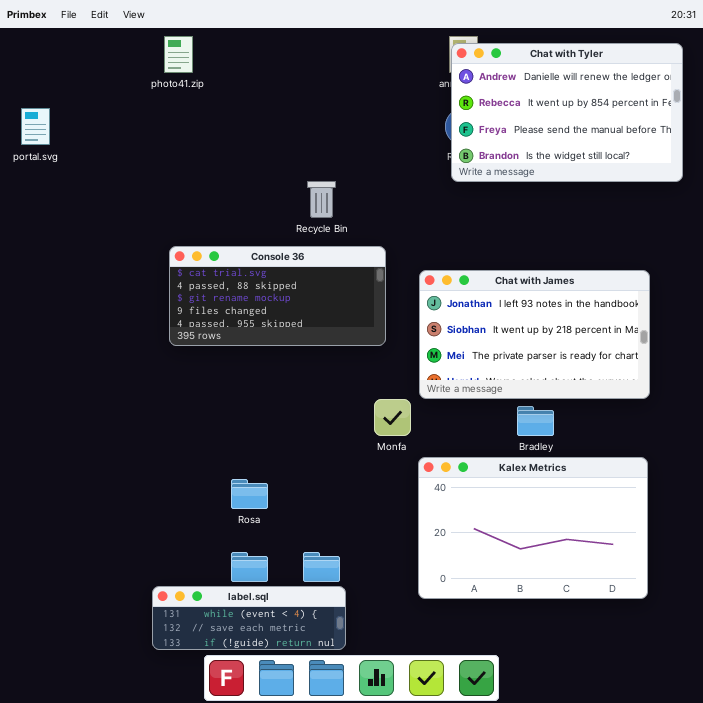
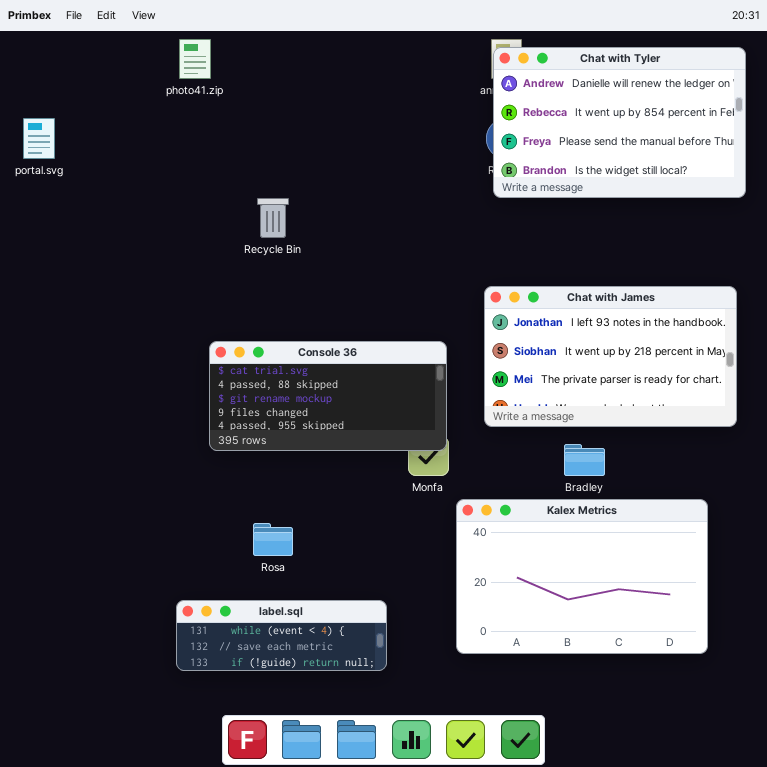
Recycle Bin: [307,181,336,218] -> [257,198,289,238], moved
Console 36: [169,246,386,346] -> [209,341,447,451], moved
Chat with James: [419,270,650,399] -> [484,286,737,427], moved
label.sql: [152,586,346,650] -> [176,600,387,671], moved

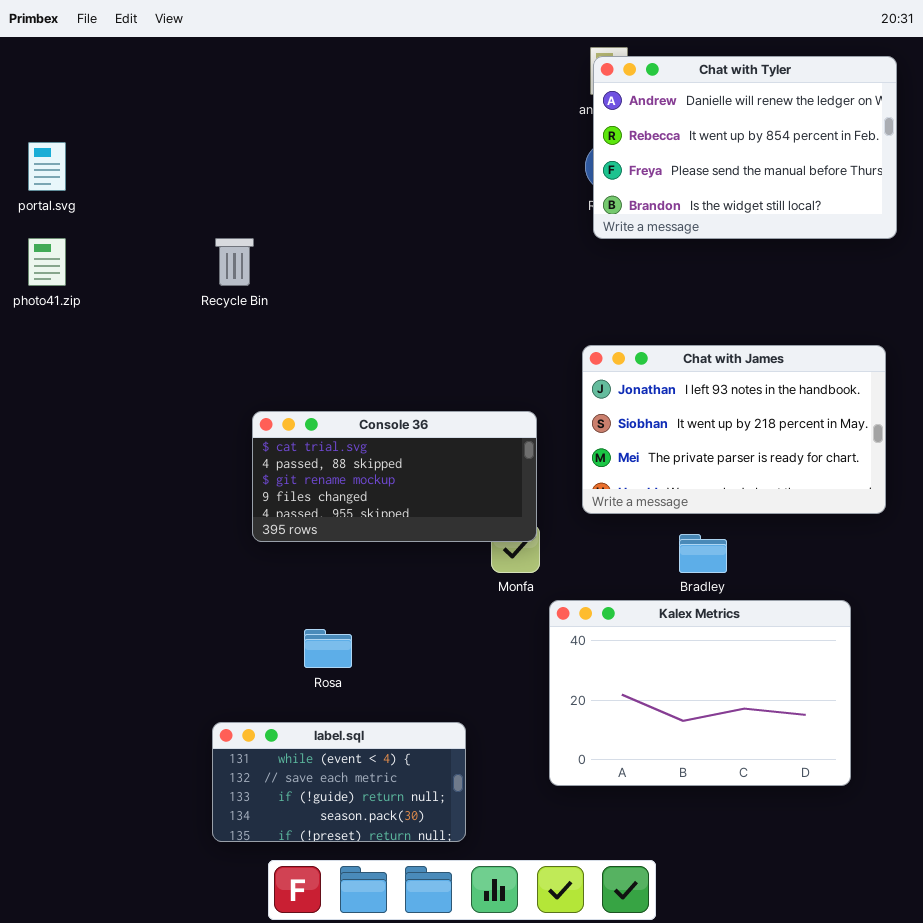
photo41.zip: [179,39,211,79] -> [28,238,66,286], moved
Recycle Bin: [257,198,289,238] -> [215,238,254,286], moved
label.sql: [176,600,387,671] -> [212,722,466,842], resized

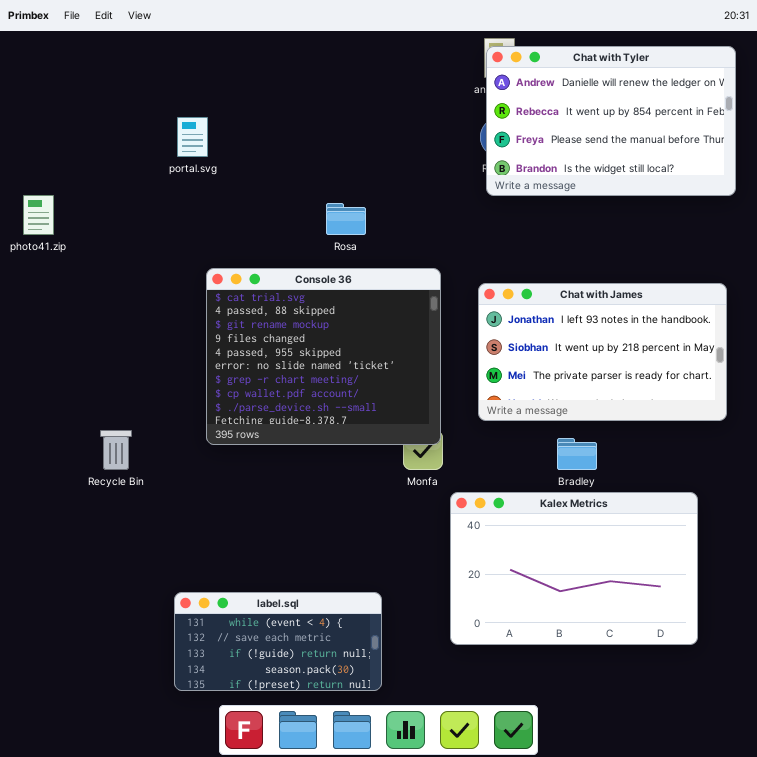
portal.svg: [28,142,66,191] -> [177,117,208,157], moved
Recycle Bin: [215,238,254,286] -> [100,430,132,470], moved
Console 36: [252,411,537,542] -> [206,268,441,445], resized
Rosa: [304,629,352,668] -> [326,203,366,235], moved

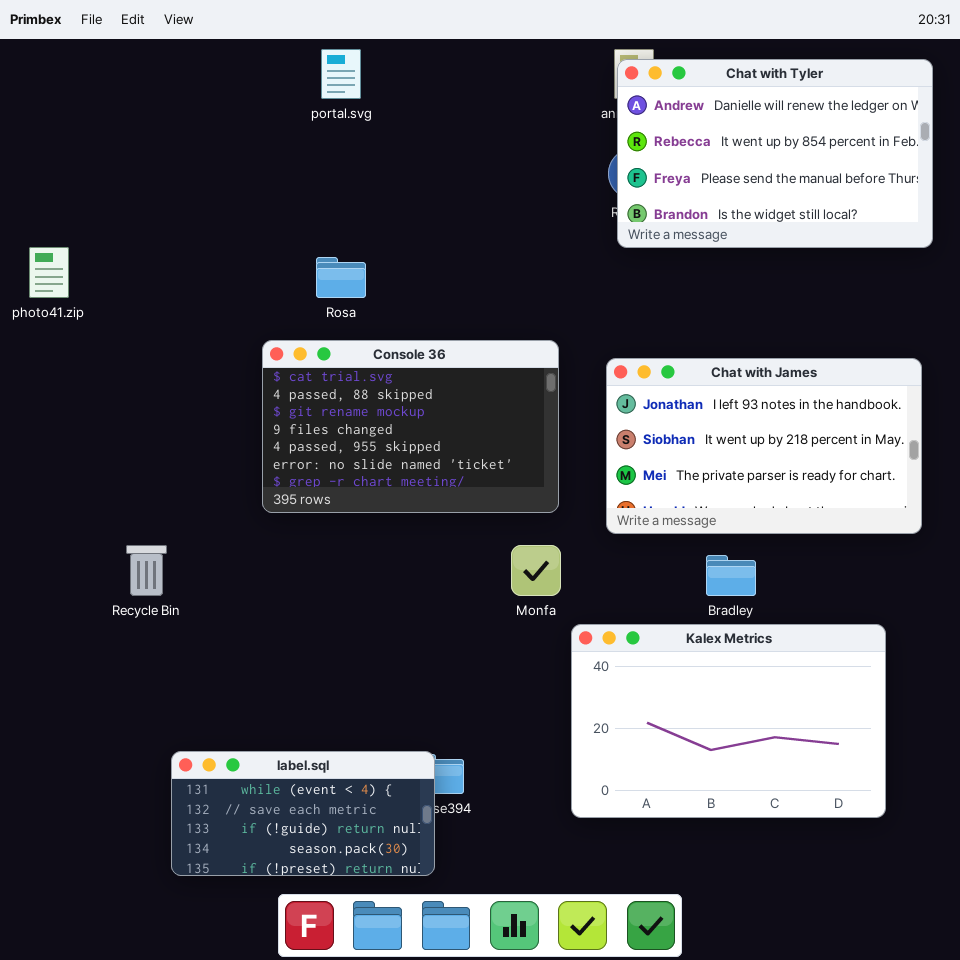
portal.svg: [177,117,208,157] -> [321,49,361,99], moved
Rosa: [326,203,366,235] -> [316,257,366,298], moved
Console 36: [206,268,441,445] -> [262,340,559,513], resized
label.sql: [174,592,382,691] -> [171,751,435,876], moved

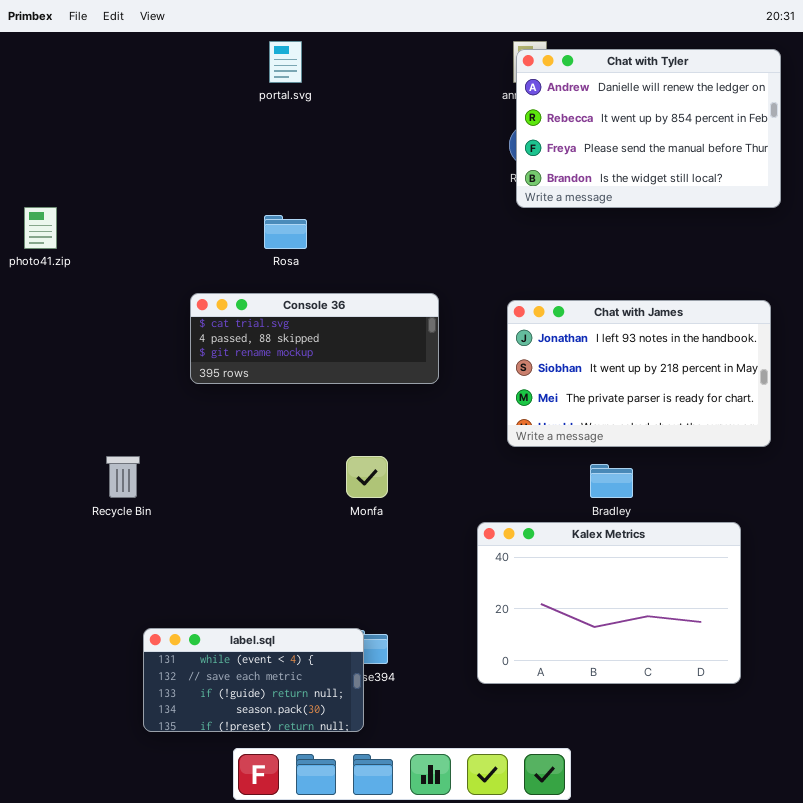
Console 36: [262,340,559,513] -> [190,293,439,384], moved, resized
Monfa: [511,545,561,596] -> [346,456,388,498], moved

